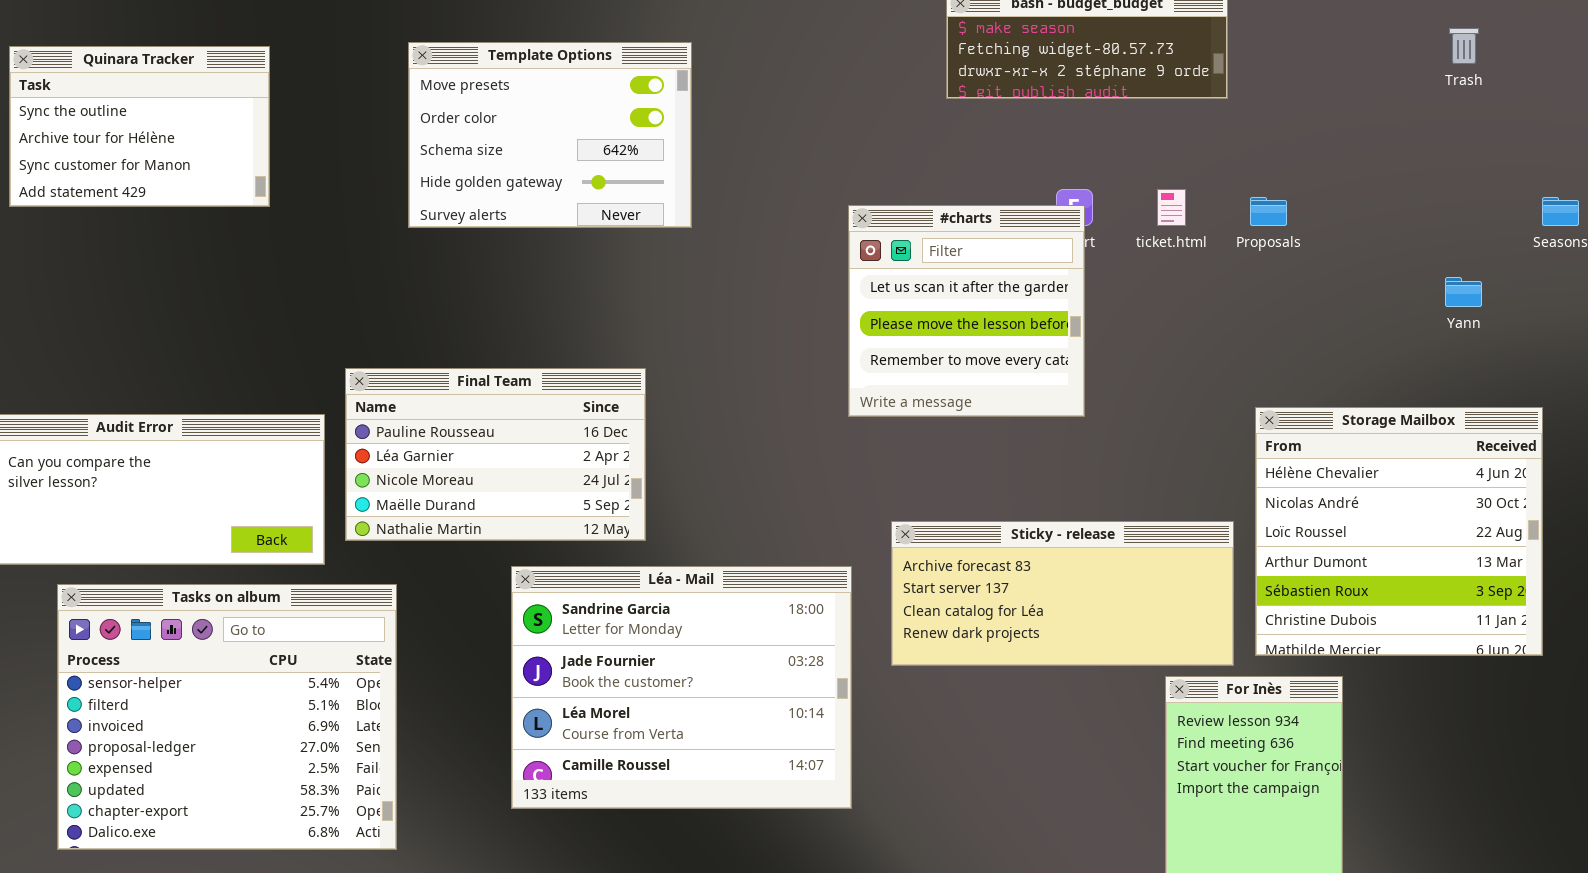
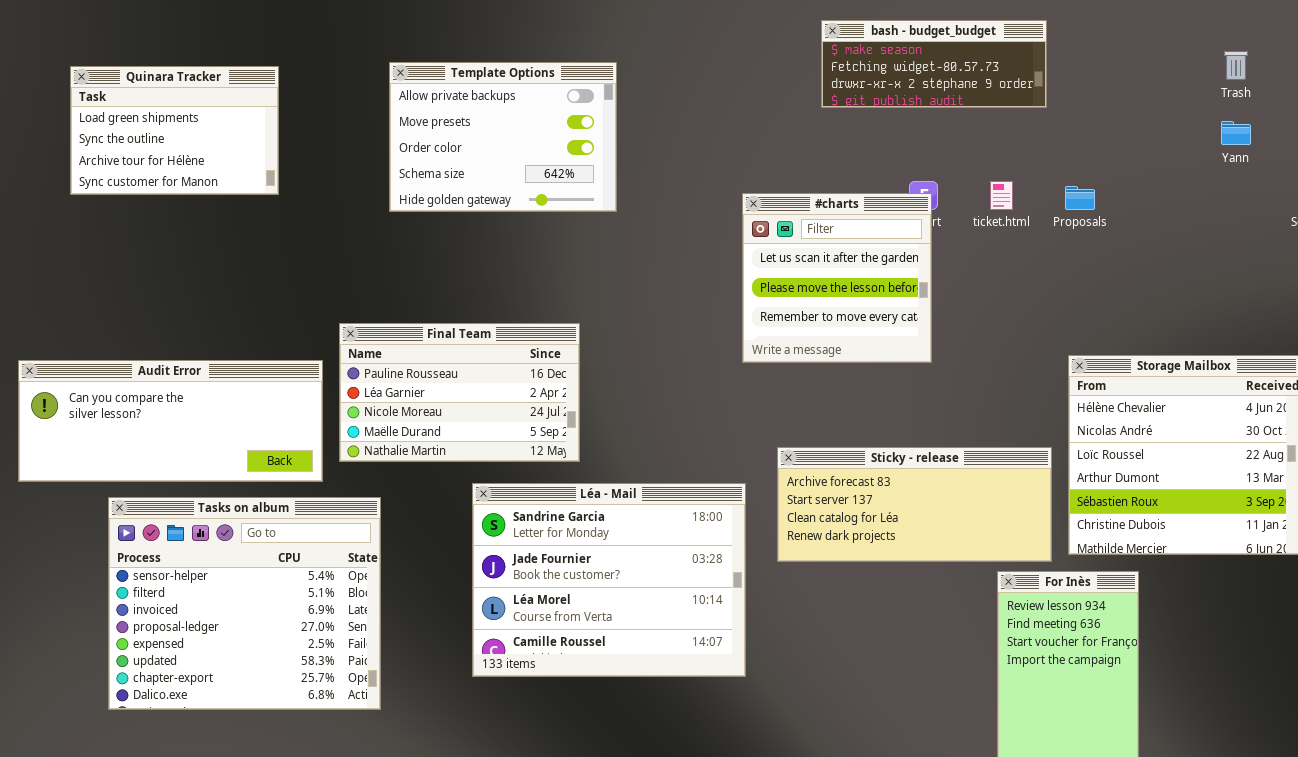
Template Options: [408,42,692,228] -> [389,62,617,212], scrolled up 1 row
Quinara Tracker: [9,46,270,207] -> [70,66,279,195], scrolled up 1 row
Yann: [1445,277,1482,307] -> [1221,121,1251,145], moved

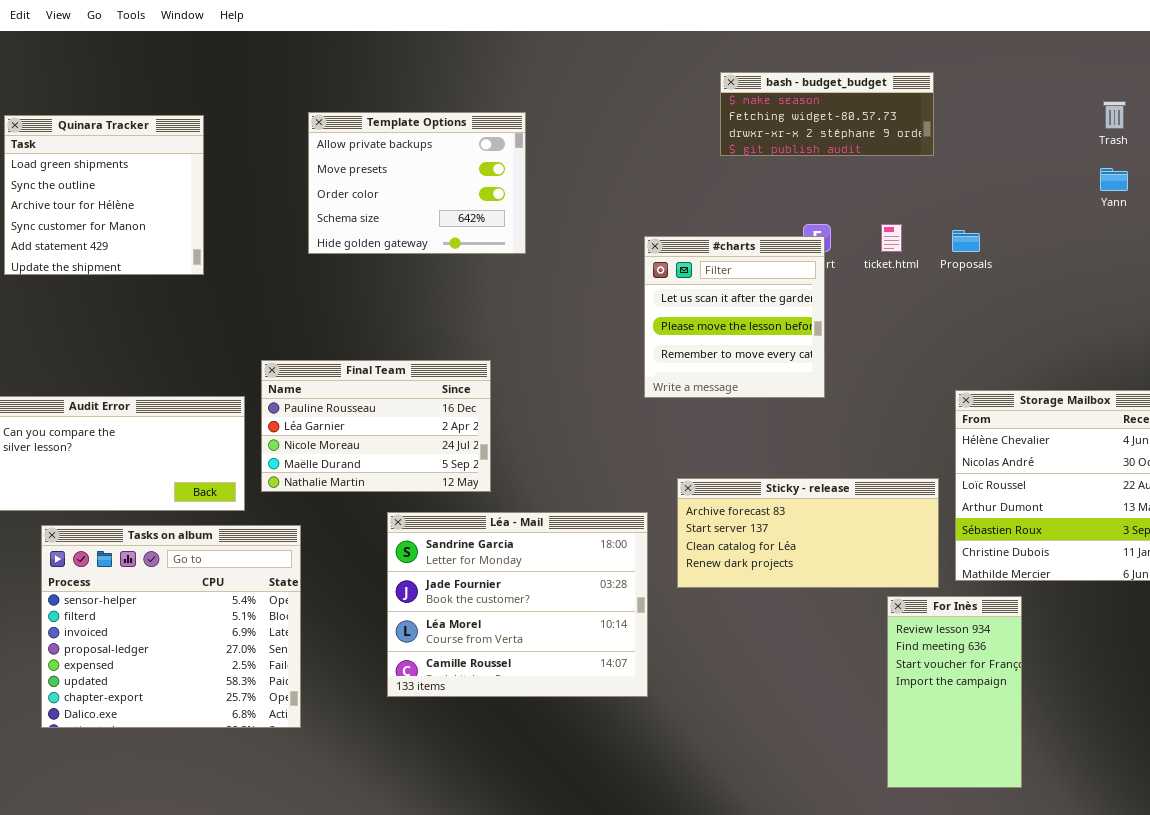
Quinara Tracker: [70,66,279,195] -> [4,115,204,275], resized

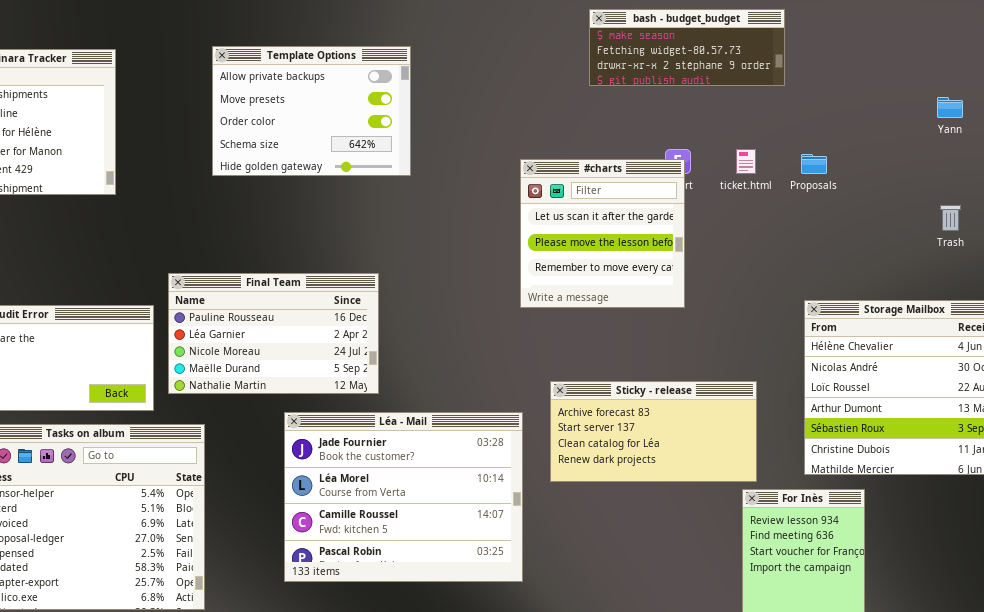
Trash: [1103,101,1126,129] -> [940,205,961,231], moved
Sticky - release: [677,478,939,588] -> [550,381,757,482], resized
Léa - Mail: [387,512,648,697] -> [284,412,523,582], scrolled down 1 row

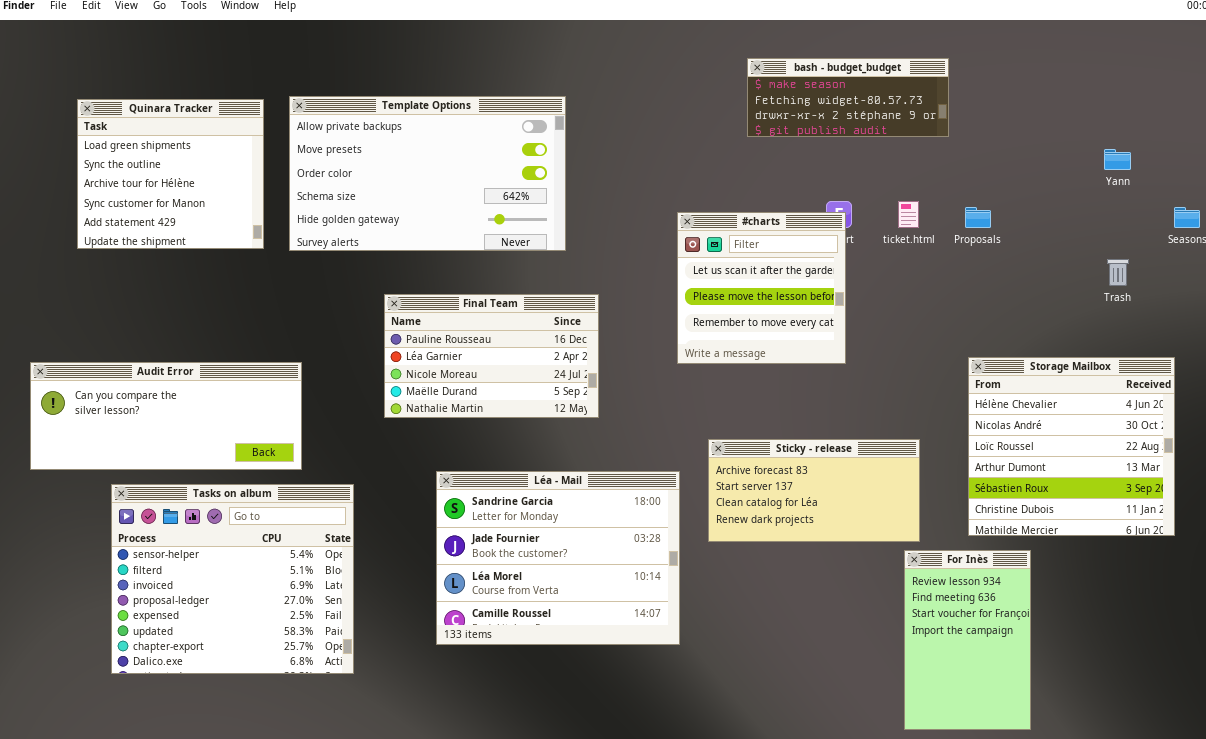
Template Options: [212,46,411,176] -> [289,96,566,251], resized
Final Team: [168,273,379,394] -> [384,294,599,418], moved
Léa - Mail: [284,412,523,582] -> [436,471,680,645], scrolled up 1 row

